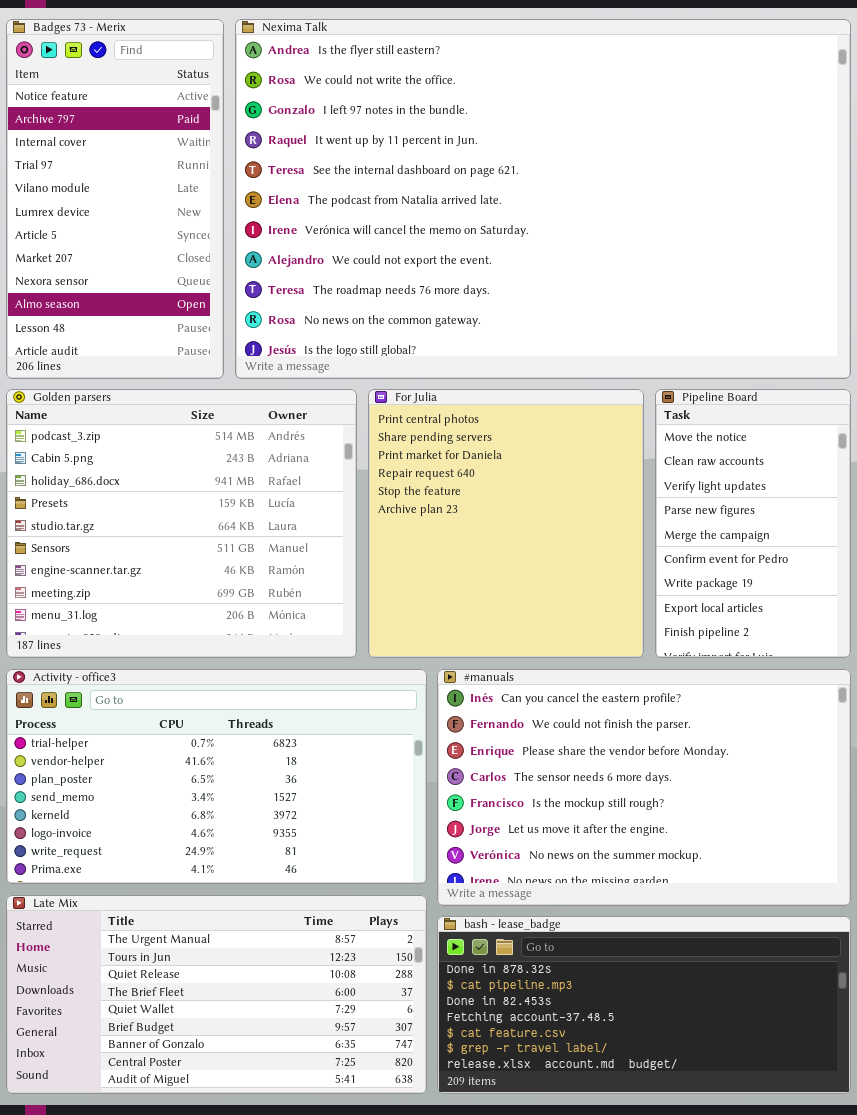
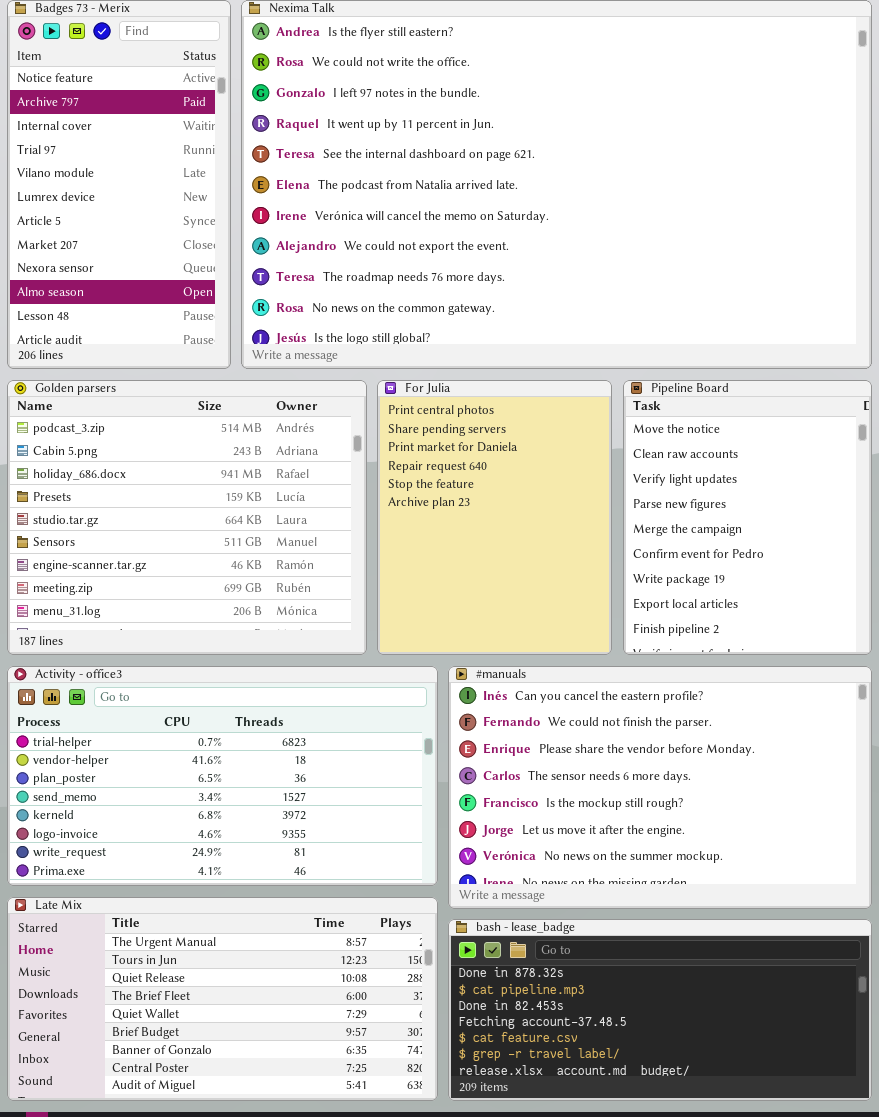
For Julia: [368,389,644,658] -> [377,380,612,655], resized
Pipeline Board: [655,389,851,658] -> [623,380,872,655], resized

